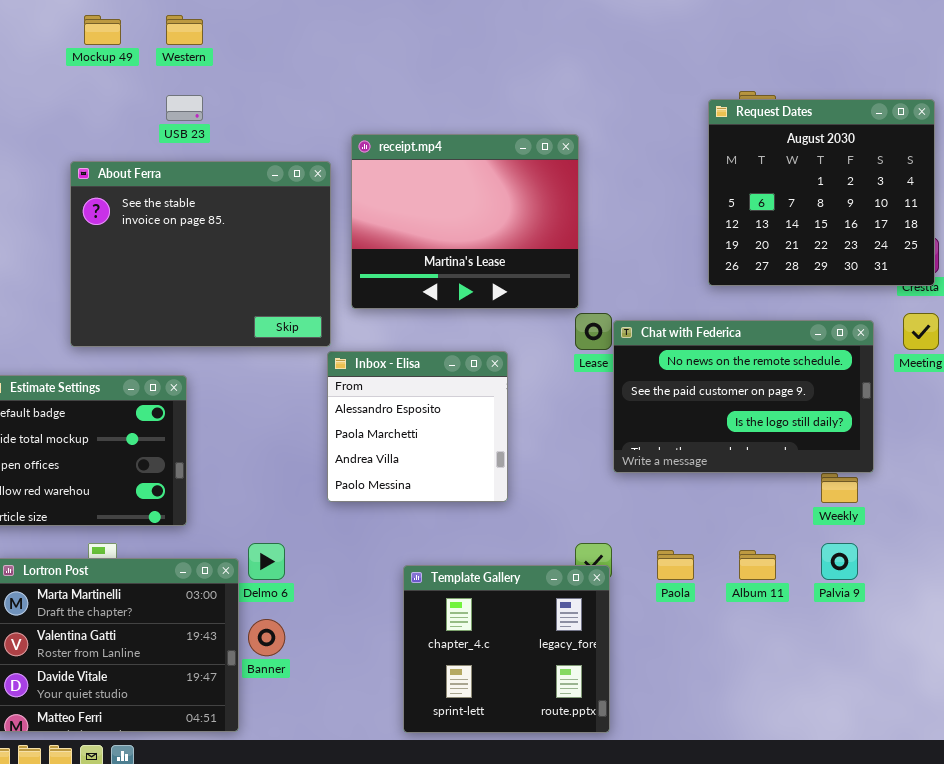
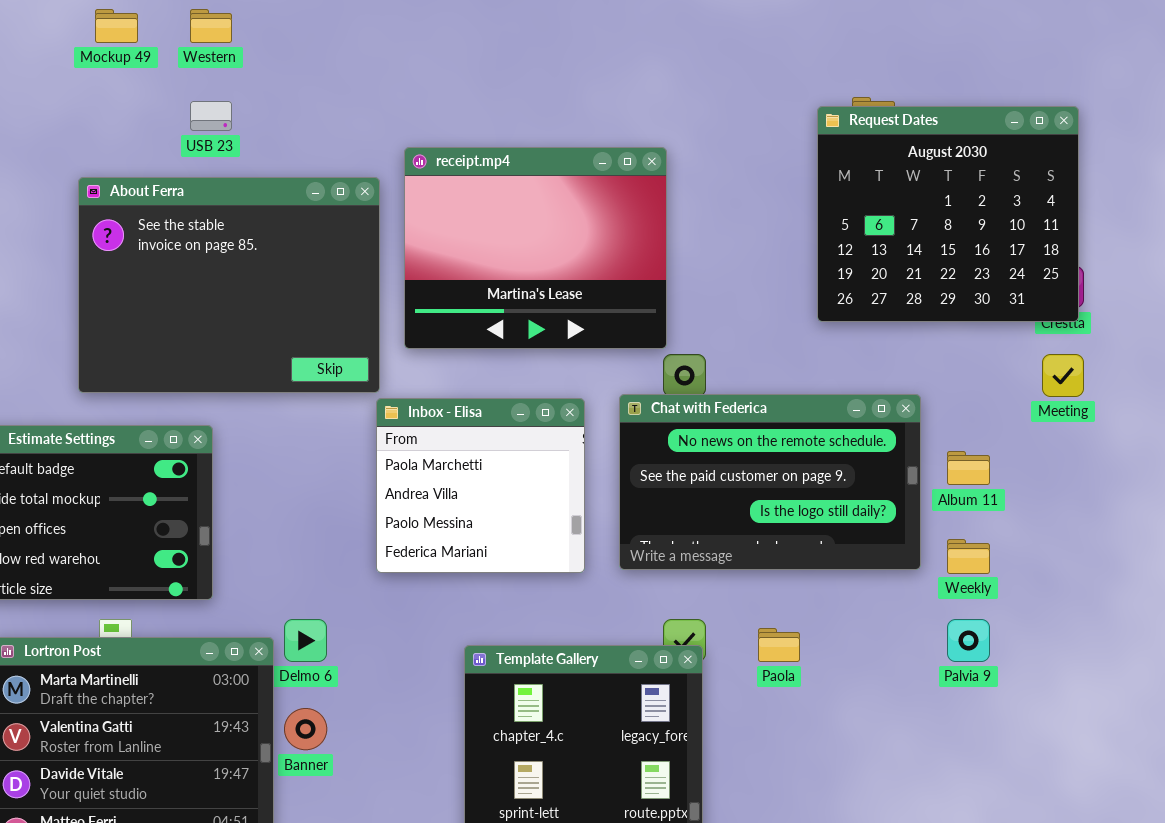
Chat with Federica: [613,320,874,473] -> [619,394,921,570], moved
Inbox - Elisa: [327,351,508,502] -> [376,398,585,573], scrolled down 1 row
Album 11: [739,550,776,580] -> [947,451,990,485], moved

